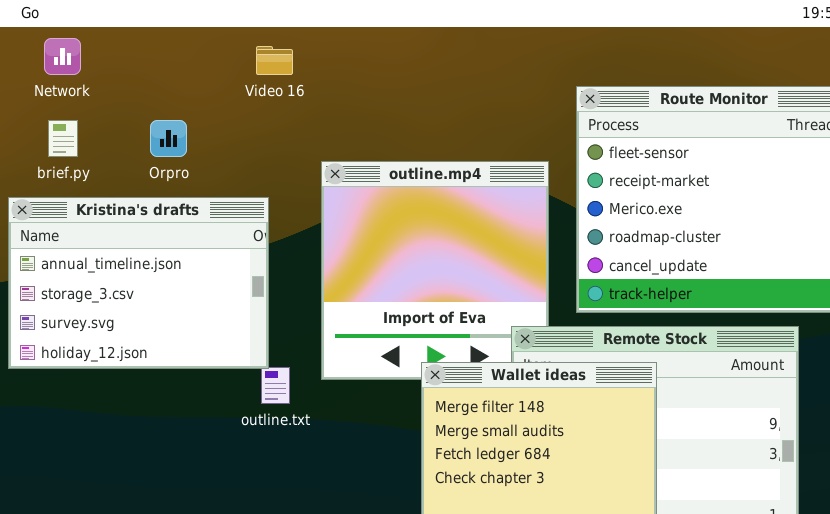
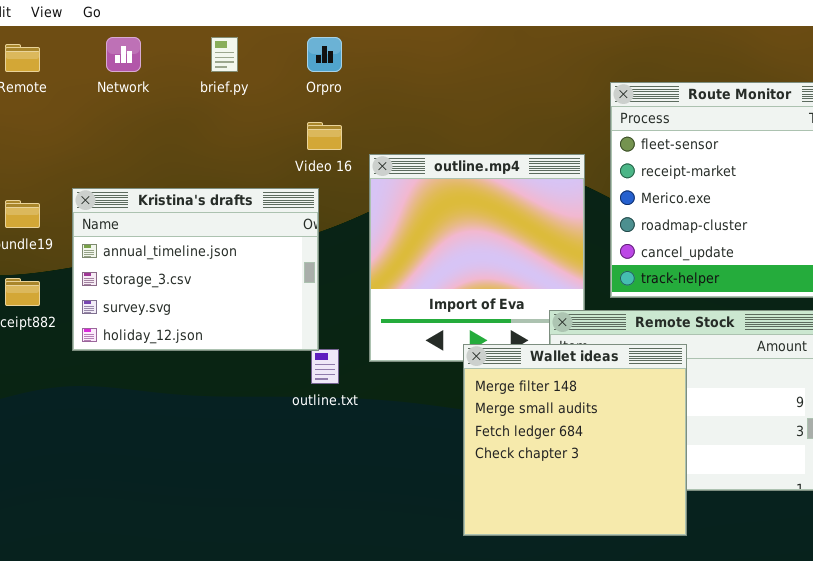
Video 16: [256,46,293,75] -> [307,122,342,150], moved
brief.py: [48,120,78,157] -> [211,37,238,72], moved
Orpro: [150,120,187,157] -> [307,37,342,72], moved

